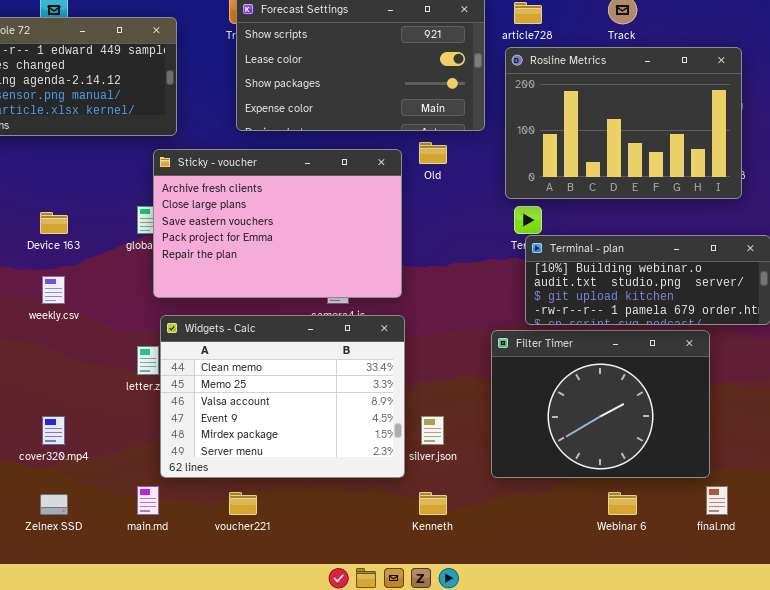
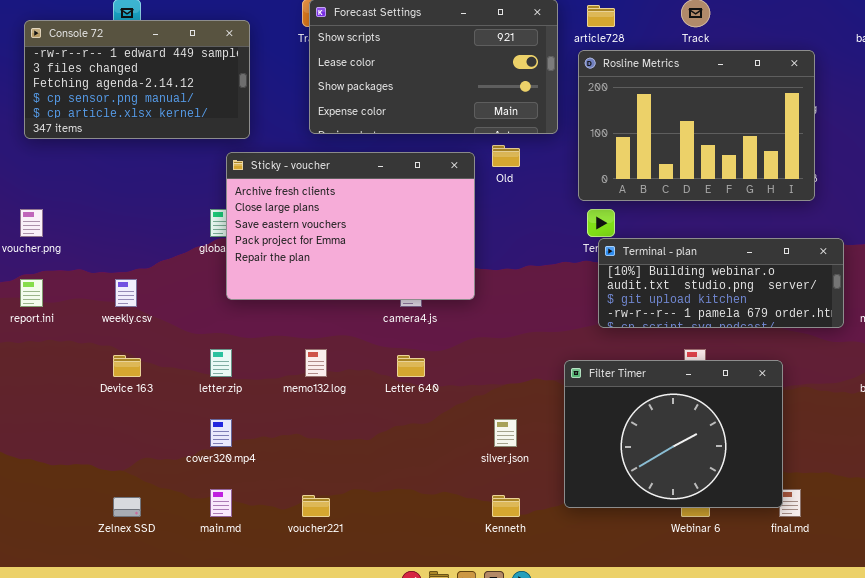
Device 163: [40,212,68,234] -> [113,355,141,377], moved
Widgets - Calc: [160,315,405,478] -> none, closed
Filter Timer: [491,330,710,478] -> [564,360,783,508], moved
cover320.mp4: [42,416,65,445] -> [210,419,232,447], moved

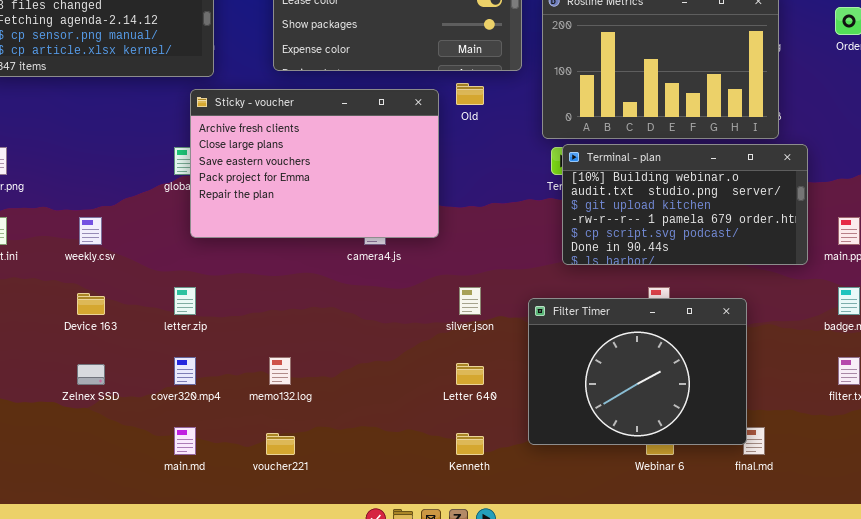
Terminal - plan: [598,238,844,328] -> [562,144,808,265], resized
memo132.log: [305,349,327,377] -> [269,357,291,385], moved
Letter 640: [397,355,425,377] -> [456,363,484,385], moved
silver.json: [494,419,517,447] -> [459,287,481,315], moved
Zelnex SSD: [113,497,141,517] -> [77,364,105,385], moved

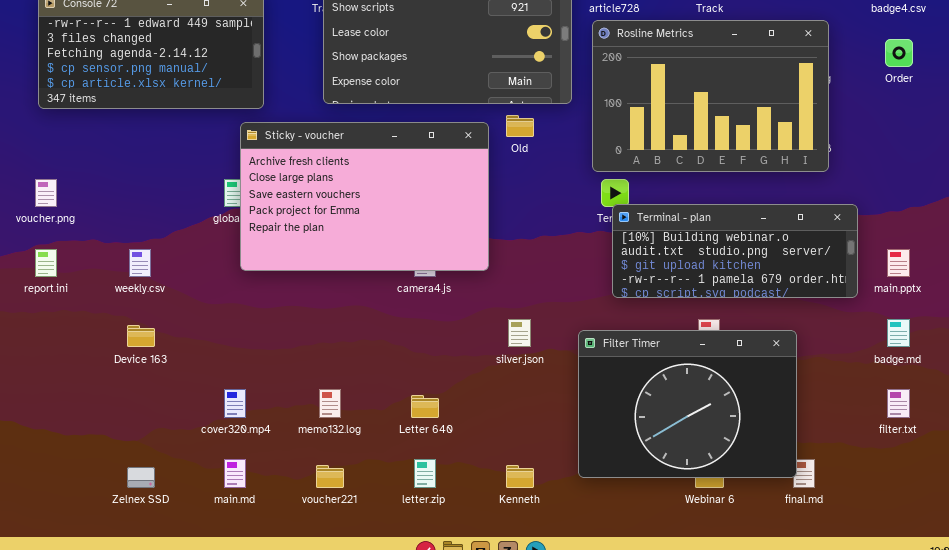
Terminal - plan: [562,144,808,265] -> [612,204,858,298], resized
letter.zip: [174,287,196,315] -> [414,459,436,488], moved
Letter 640: [456,363,484,385] -> [411,395,439,418], moved
Zelnex SSD: [77,364,105,385] -> [127,467,155,488], moved

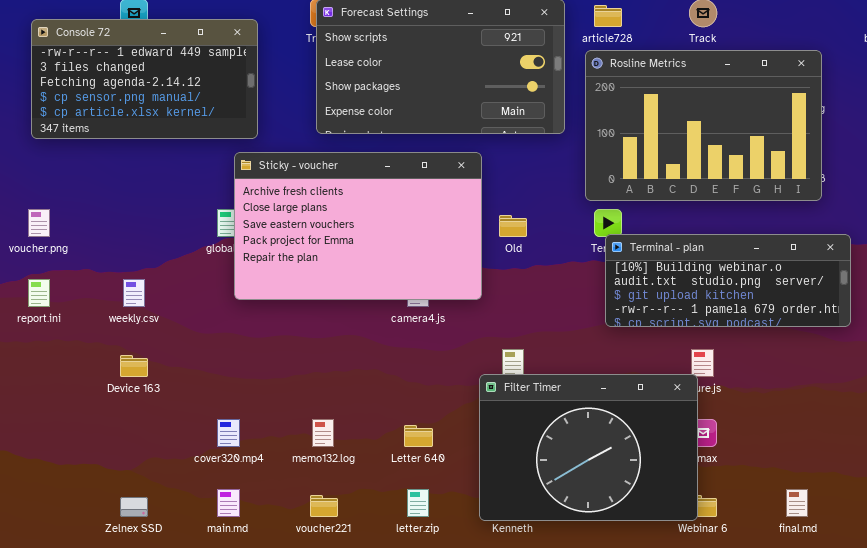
Old: [506,115,534,137] -> [499,215,527,237], moved
Filter Timer: [578,330,797,478] -> [479,374,698,521], moved

